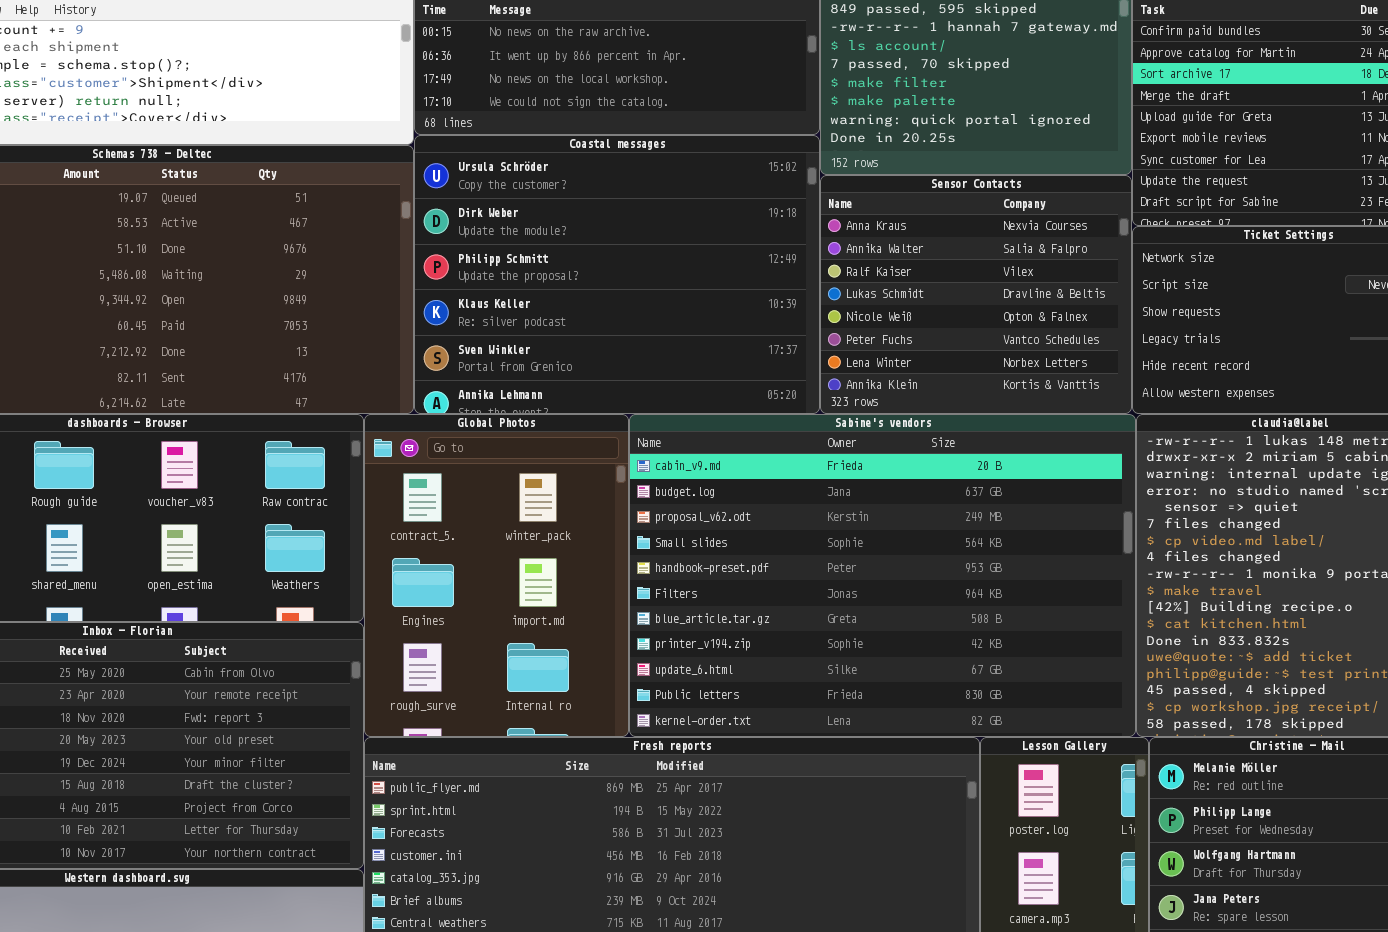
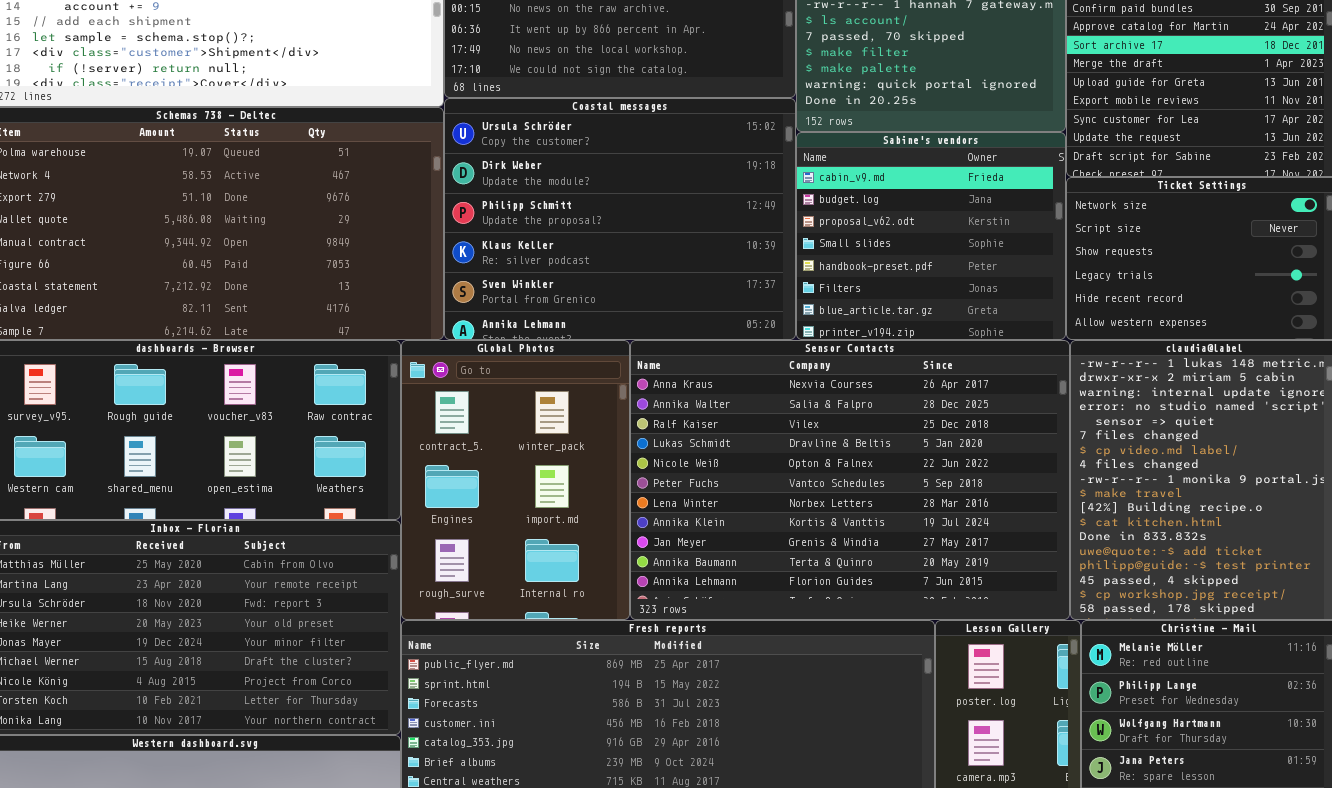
Sensor Contacts: [820,175,1132,414] -> [630,340,1070,620], moved, resized
Sabine's vendors: [629,414,1136,737] -> [796,132,1066,340], moved, resized

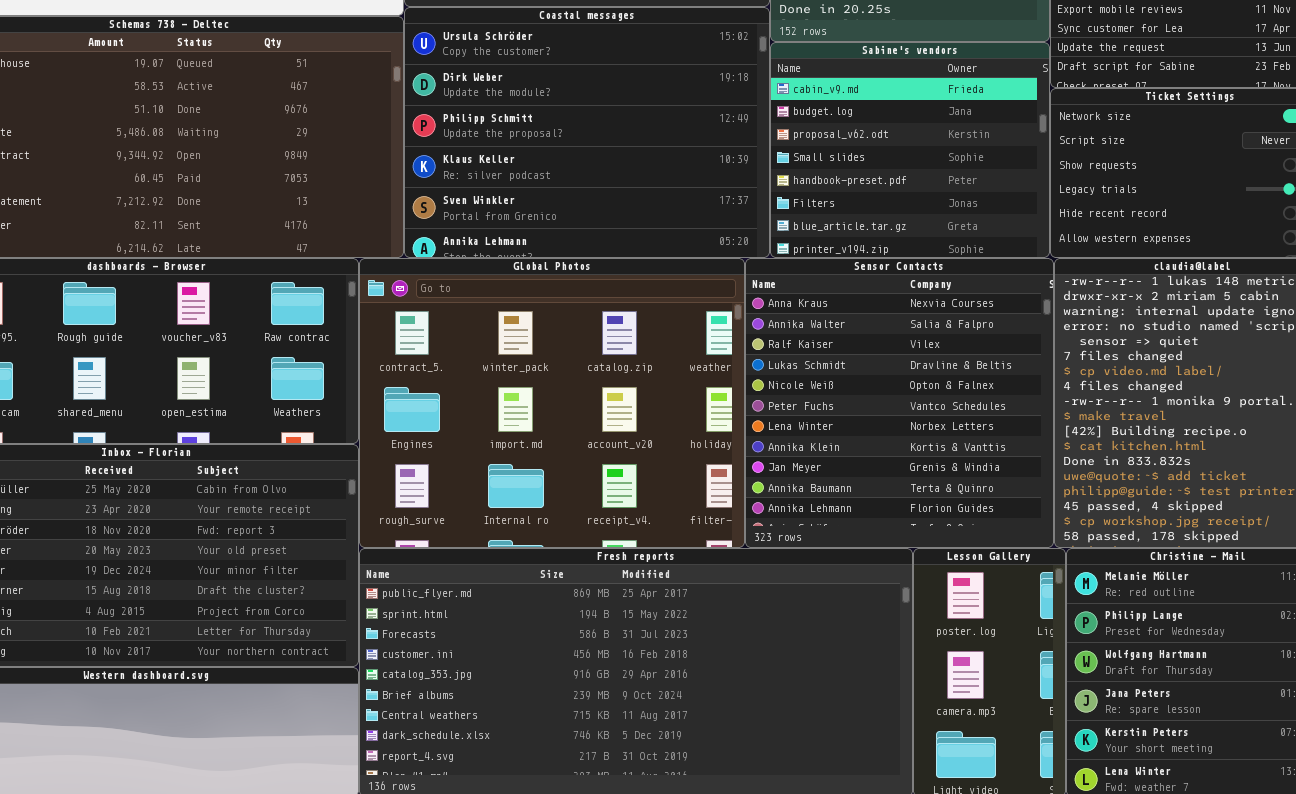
Global Photos: [401,340,630,620] -> [359,258,745,548], resized
Sensor Contacts: [630,340,1070,620] -> [745,258,1054,548], resized

